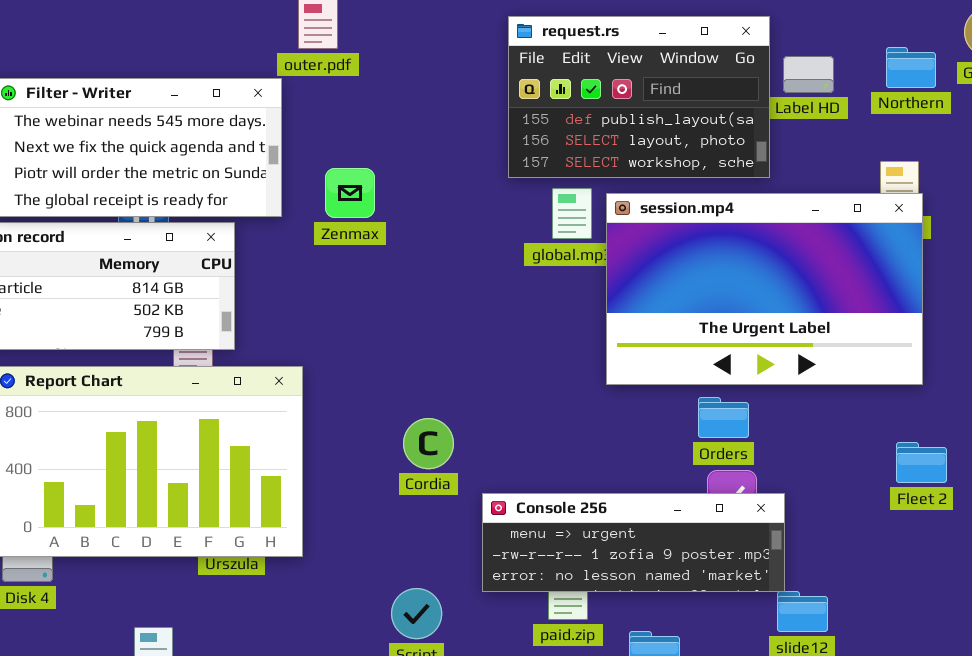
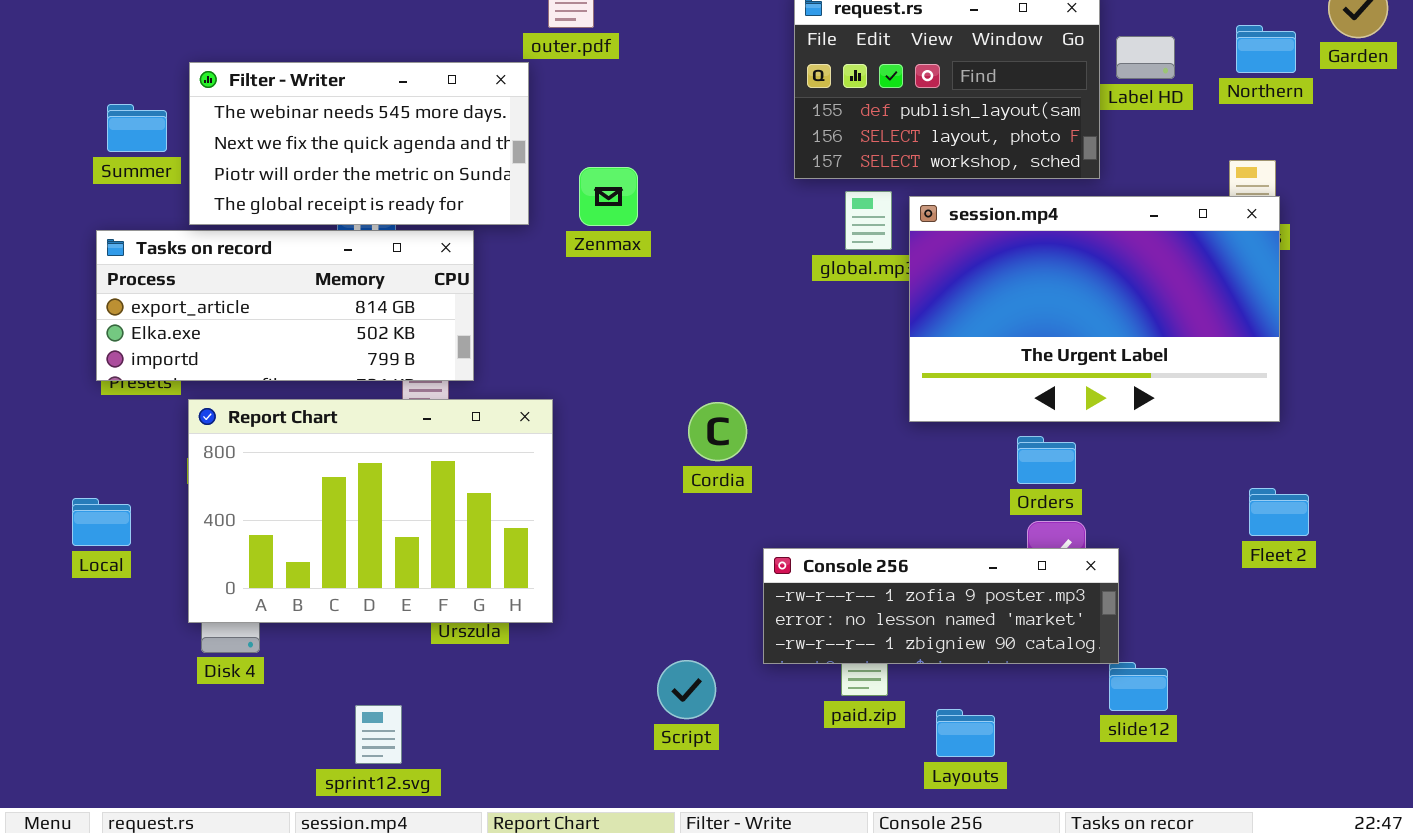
Cordia: [403,418,454,469] -> [688,402,747,461], moved
Console 256: [482,493,785,592] -> [763,548,1119,664], scrolled down 1 row

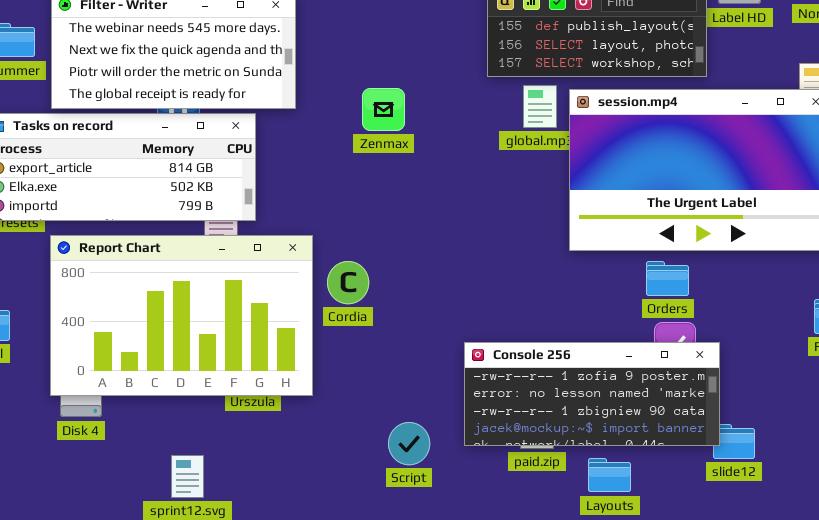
Zenmax: [579,167,638,226] -> [362,88,405,131], moved
Cordia: [688,402,747,461] -> [327,261,369,304], moved
Console 256: [763,548,1119,664] -> [464,342,720,446], resized

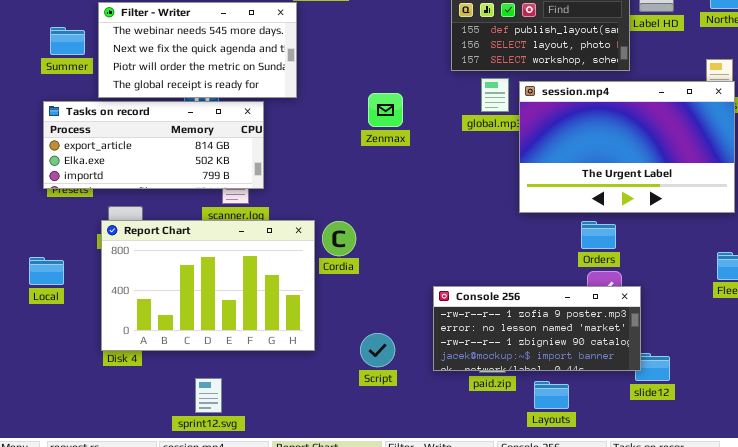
Zenmax: [362,88,405,131] -> [368,93,403,127], moved
Report Chart: [50,235,313,396] -> [101,220,315,351], moved
Script: [388,422,430,465] -> [360,333,395,367], moved

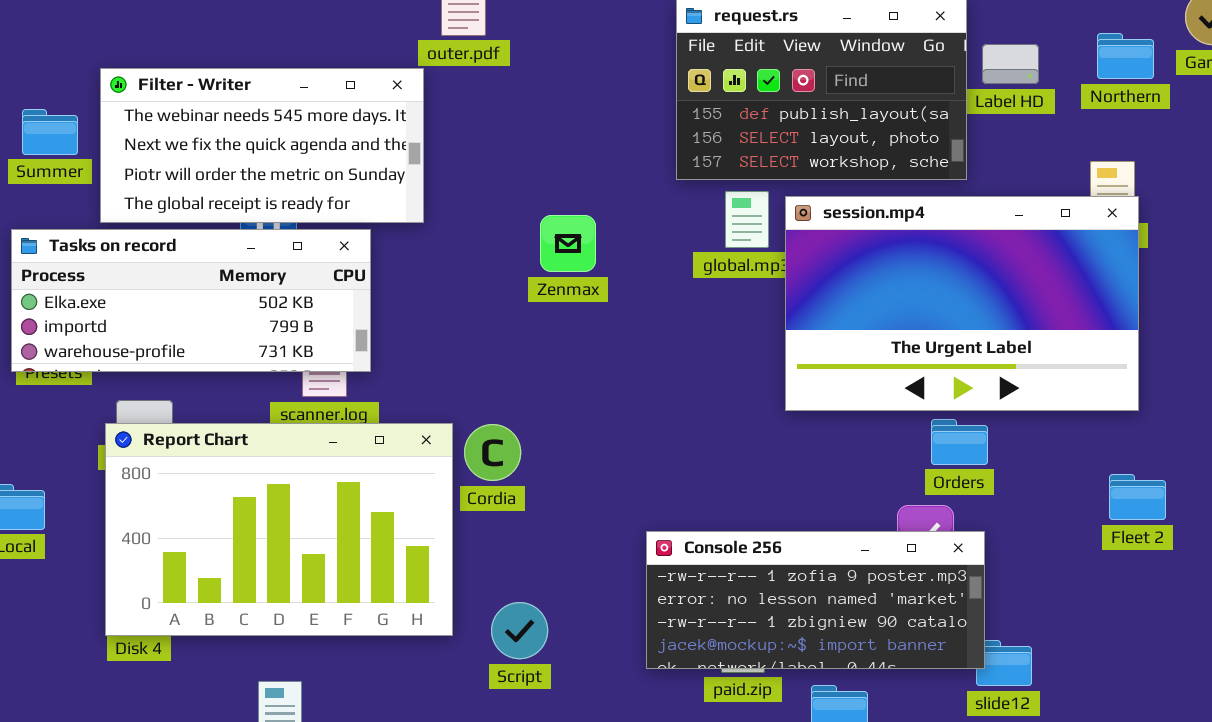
Tasks on record: [43,101,264,189] -> [11,229,371,372], scrolled down 1 row
Orders: [581,221,616,249] -> [931,419,988,465], moved
Script: [360,333,395,367] -> [491,602,548,659], moved

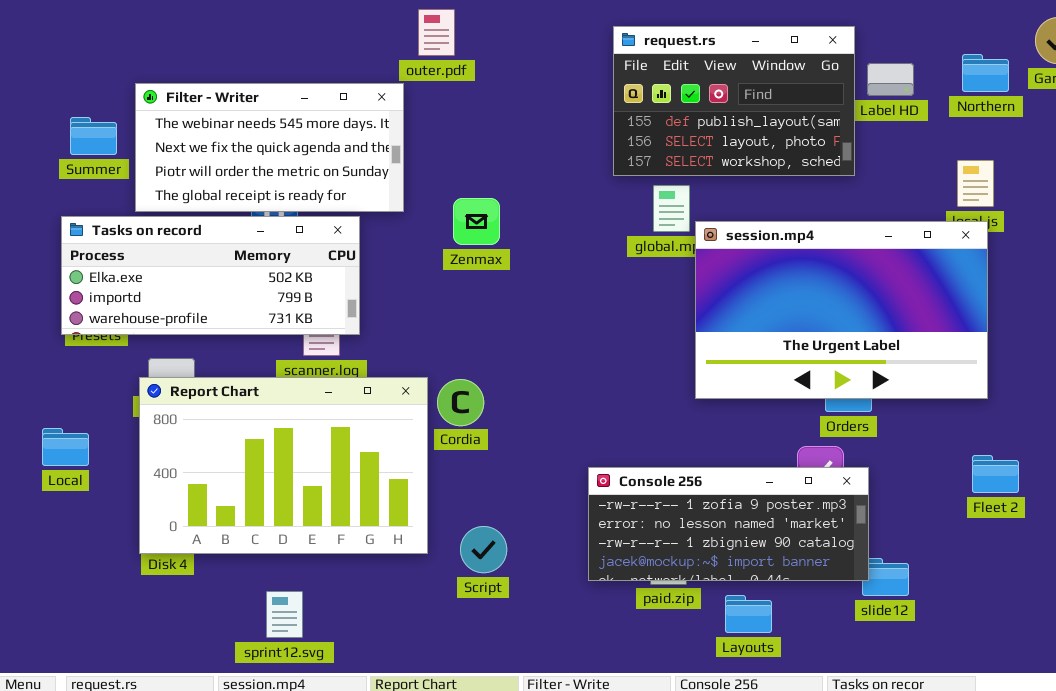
session.mp4: [785,196,1139,411] -> [695,221,988,399], moved
Zenmax: [540,215,596,272] -> [453,198,500,245], moved
Fleet 2: [1109,474,1166,520] -> [972,455,1019,493], moved

